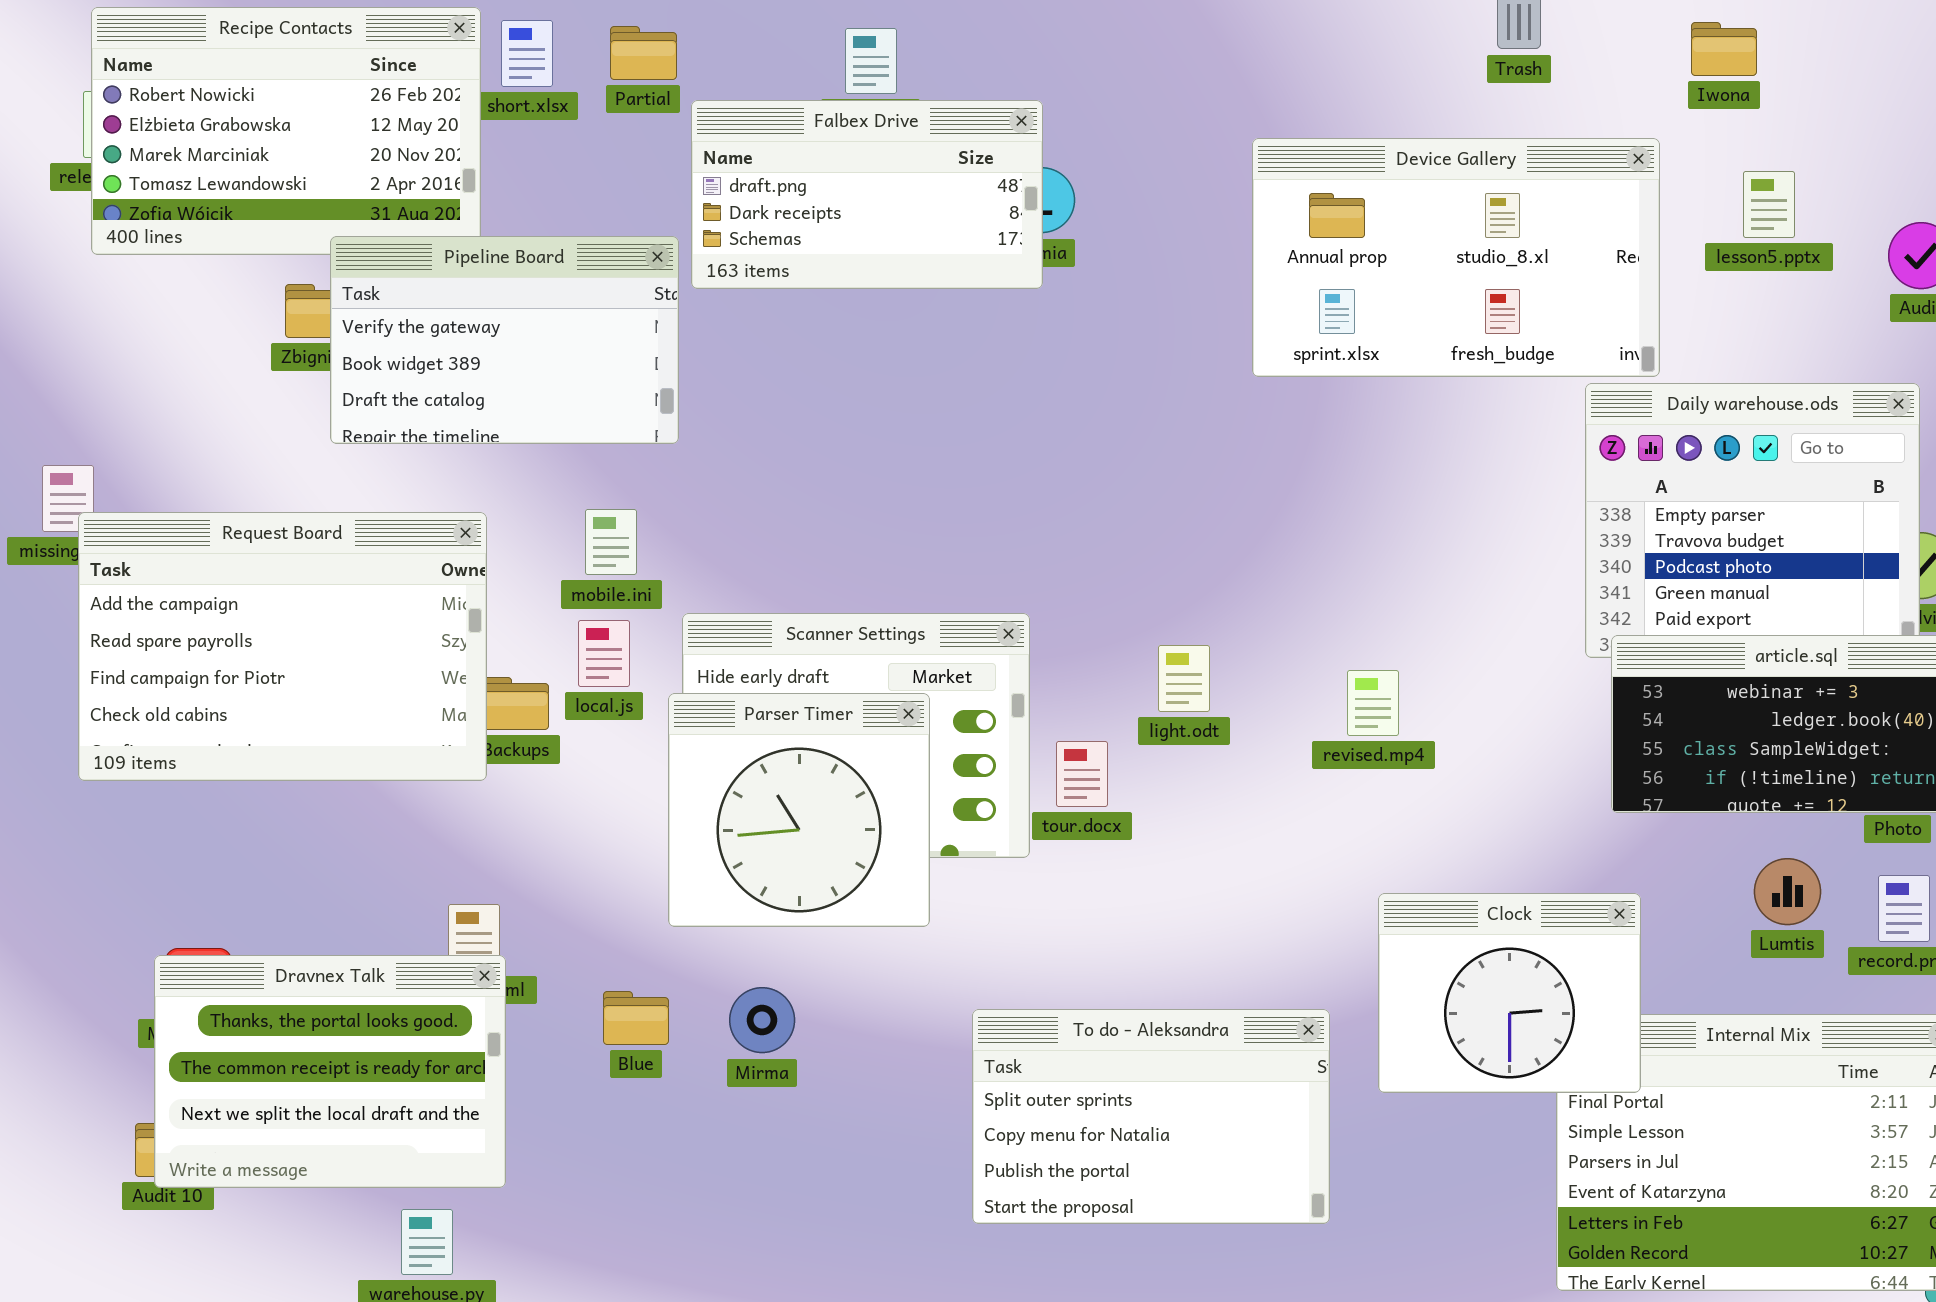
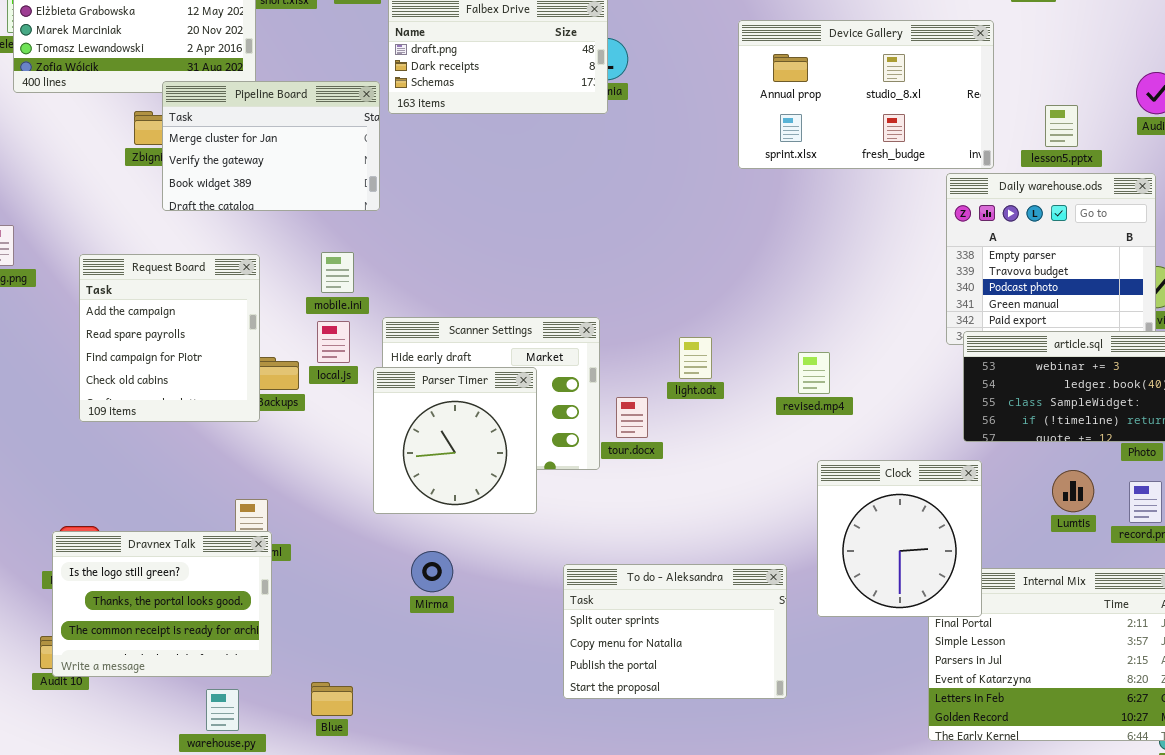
lesson5.pptx: [1743,171,1795,238] -> [1045,105,1078,147], moved
Pipeline Board: [330,236,679,444] -> [162,81,380,211], scrolled up 1 row
Request Board: [78,512,487,781] -> [79,254,260,422], resized
Clock: [1378,893,1641,1093] -> [817,460,982,617], resized
Dravnex Talk: [154,955,506,1188] -> [52,531,272,677], scrolled up 1 row
Blue: [603,991,669,1045] -> [311,682,353,716], moved

